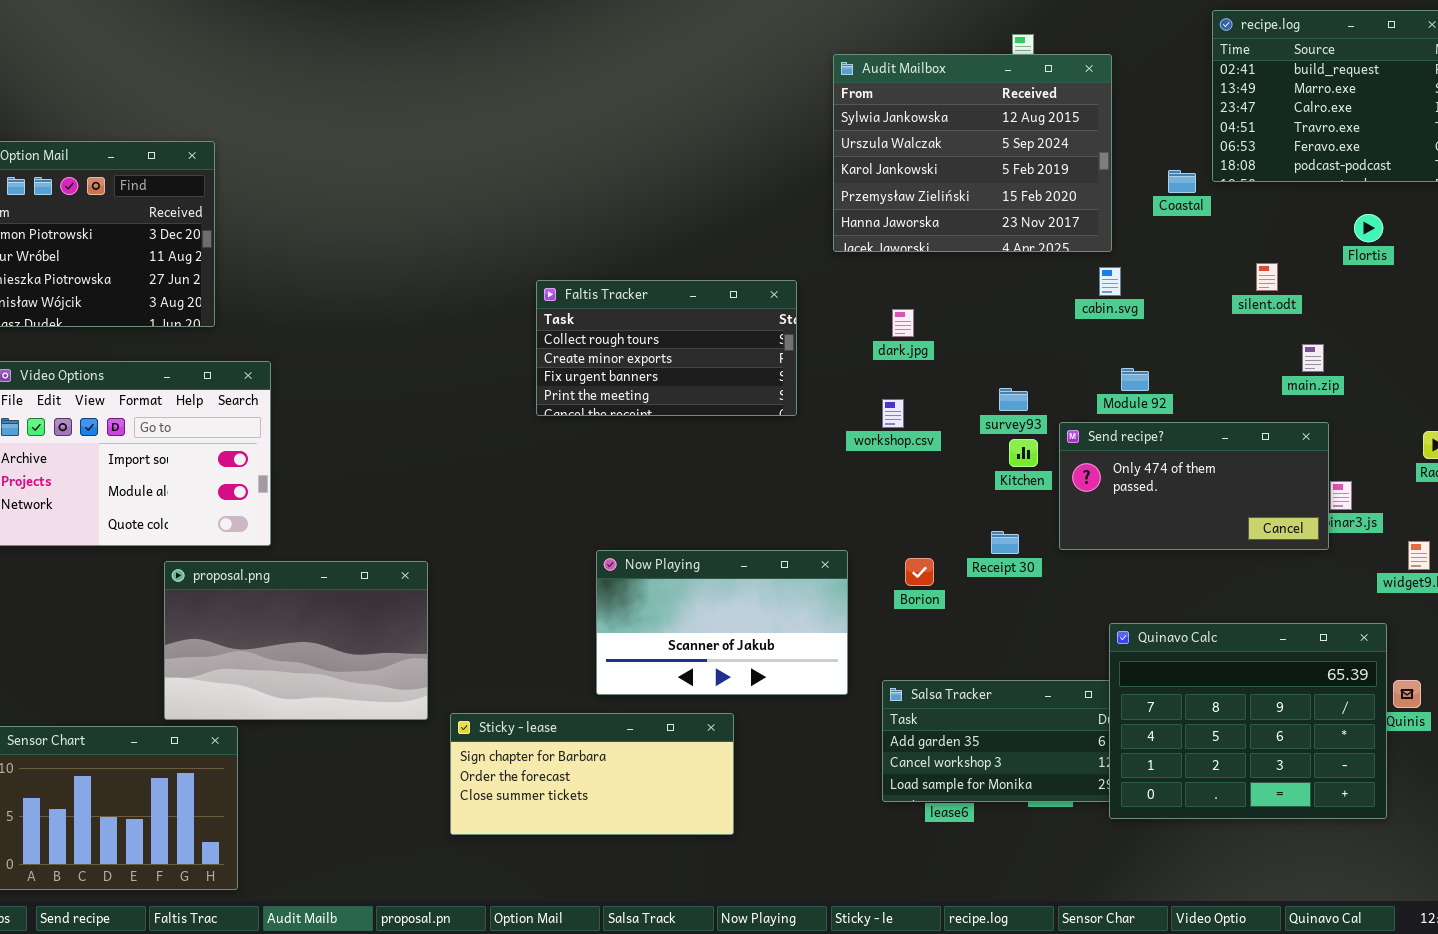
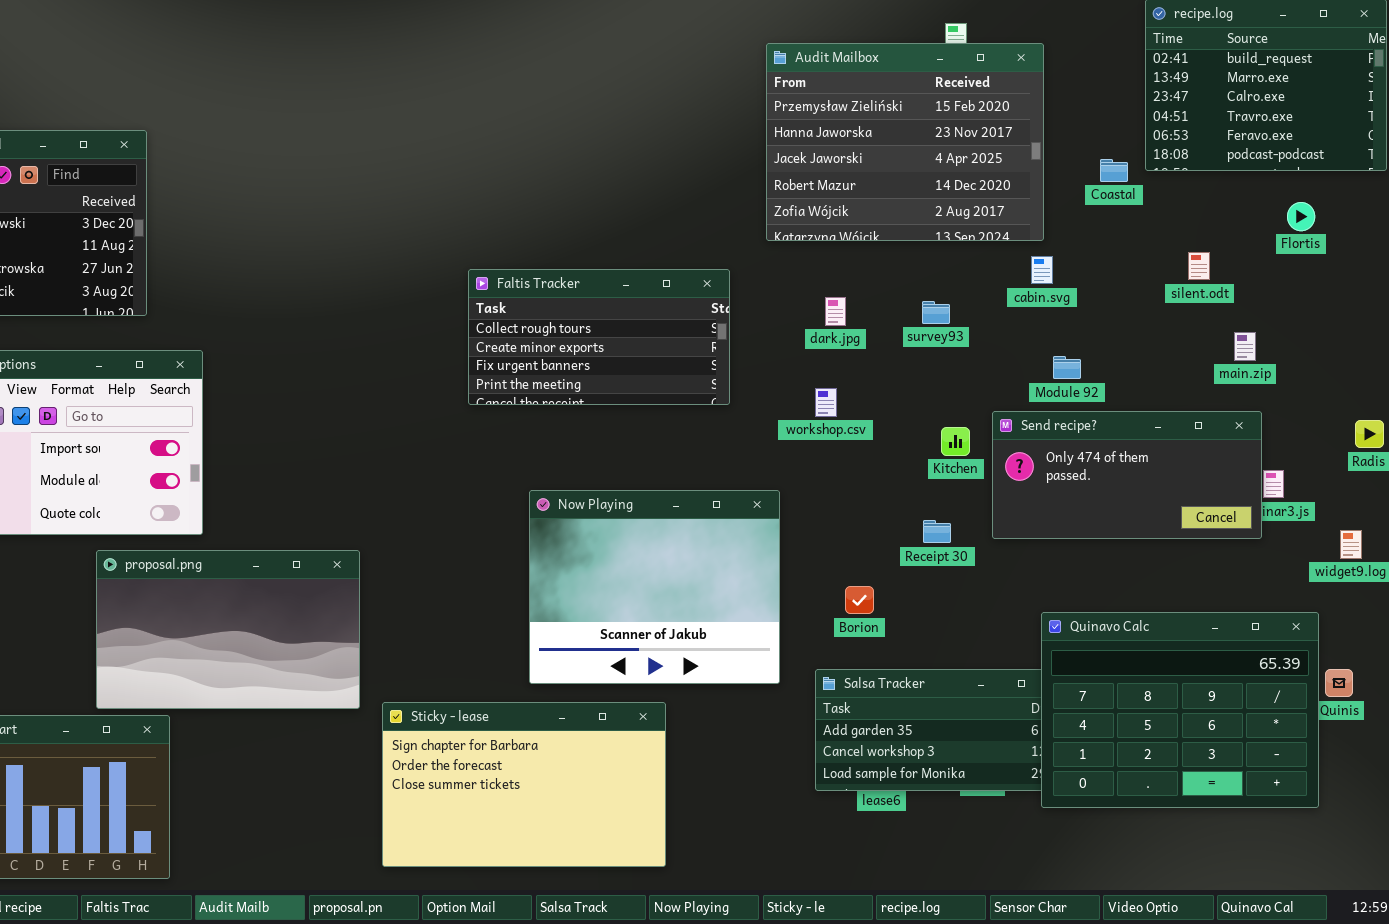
Audit Mailbox: [833,54,1112,252] -> [766,43,1044,241], scrolled down 3 rows
survey93: [999,388,1028,411] -> [922,301,950,324], moved
Now Playing: [596,550,848,695] -> [529,490,780,684], resized
Borion: [905,558,934,586] -> [845,586,874,614], moved
Sticky - lease: [450,713,734,835] -> [382,702,666,867], resized

